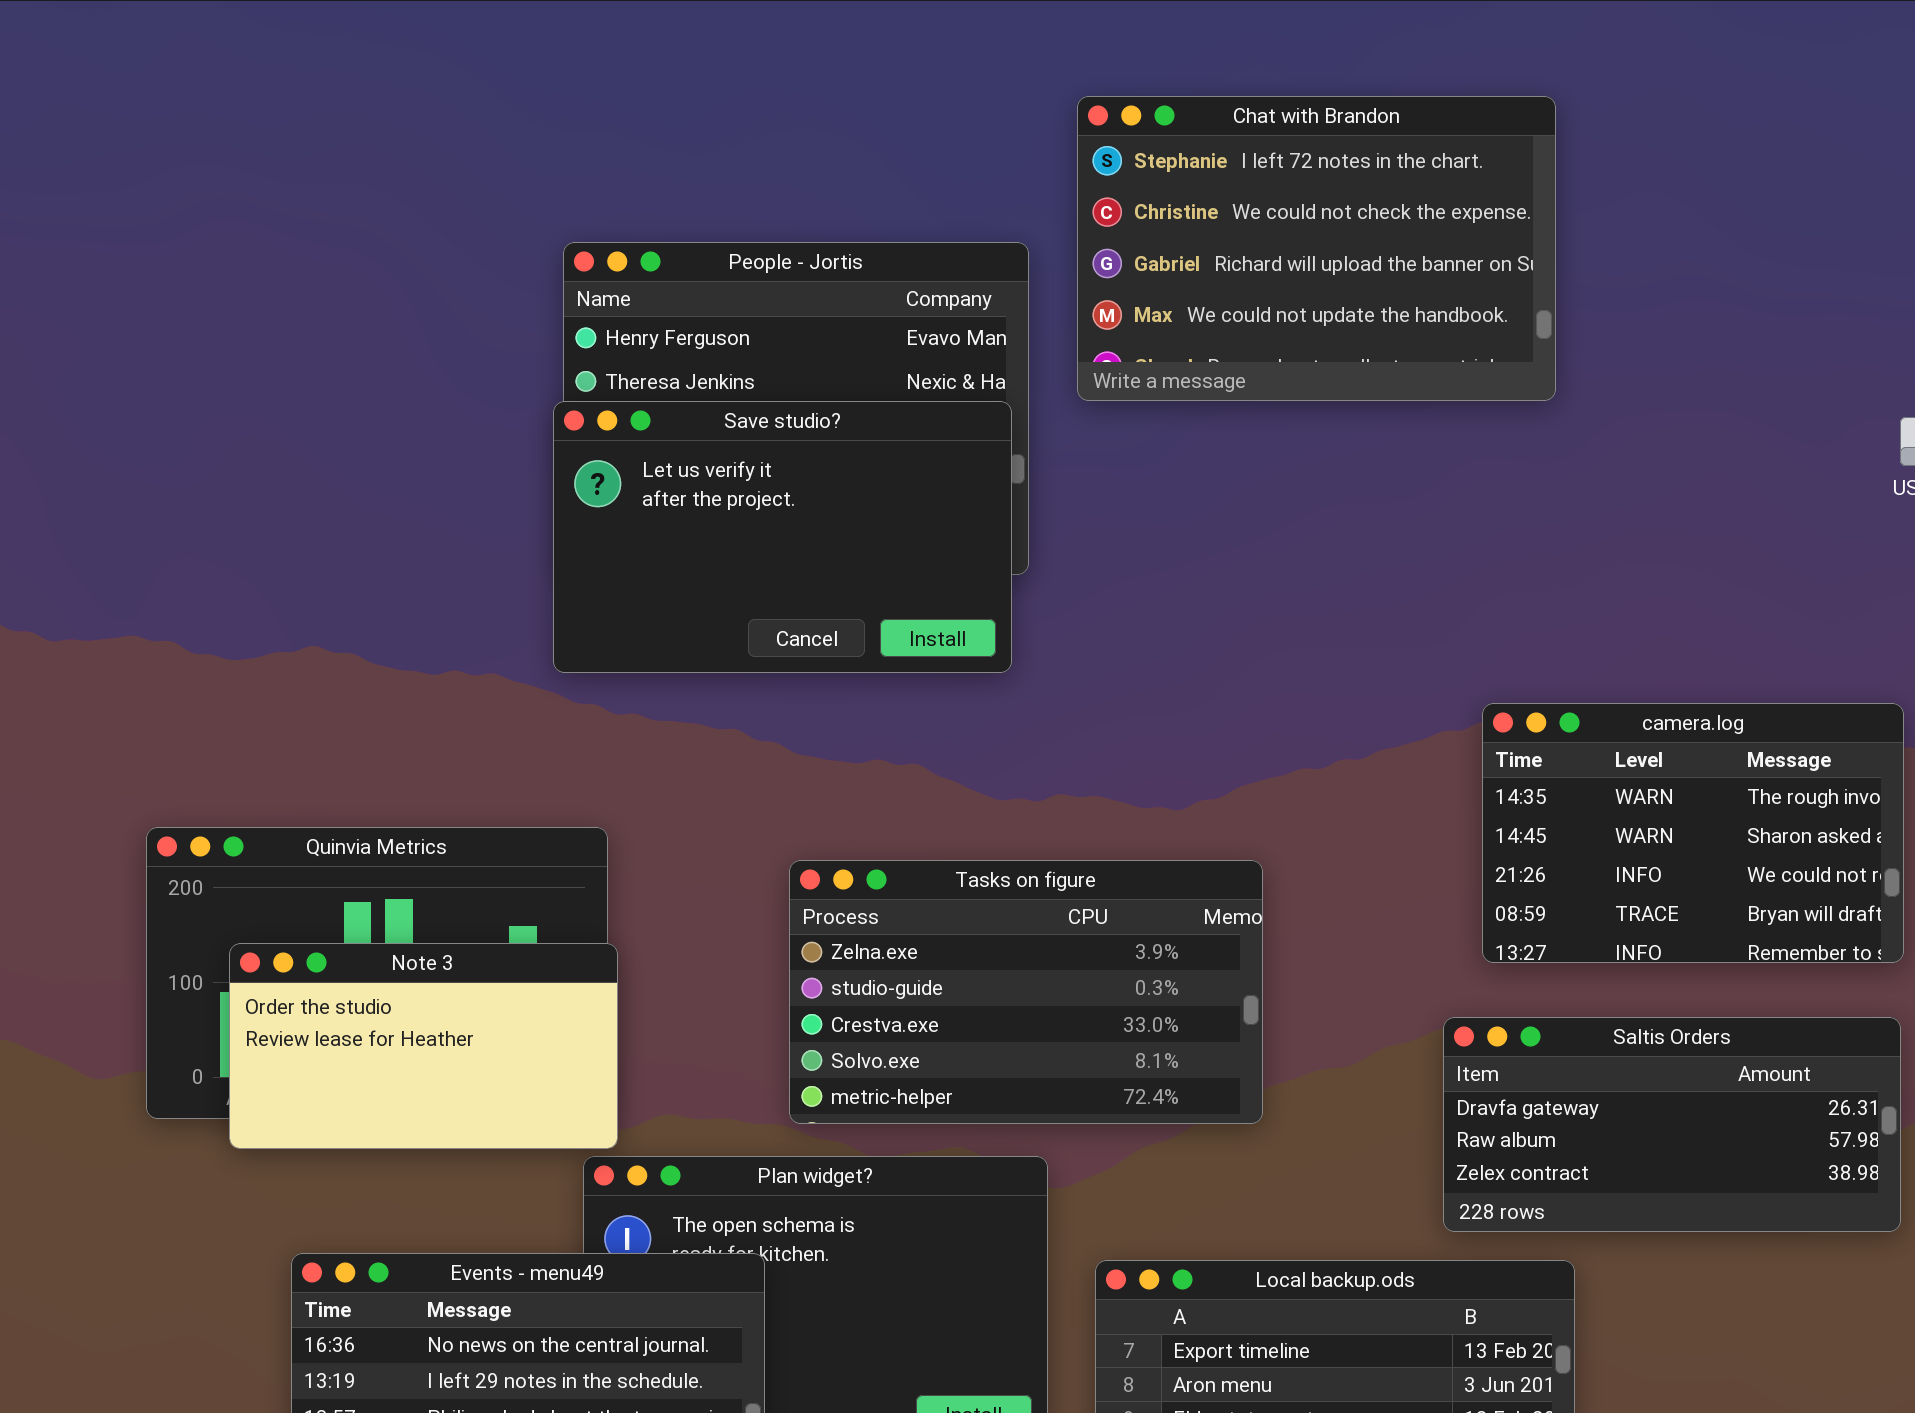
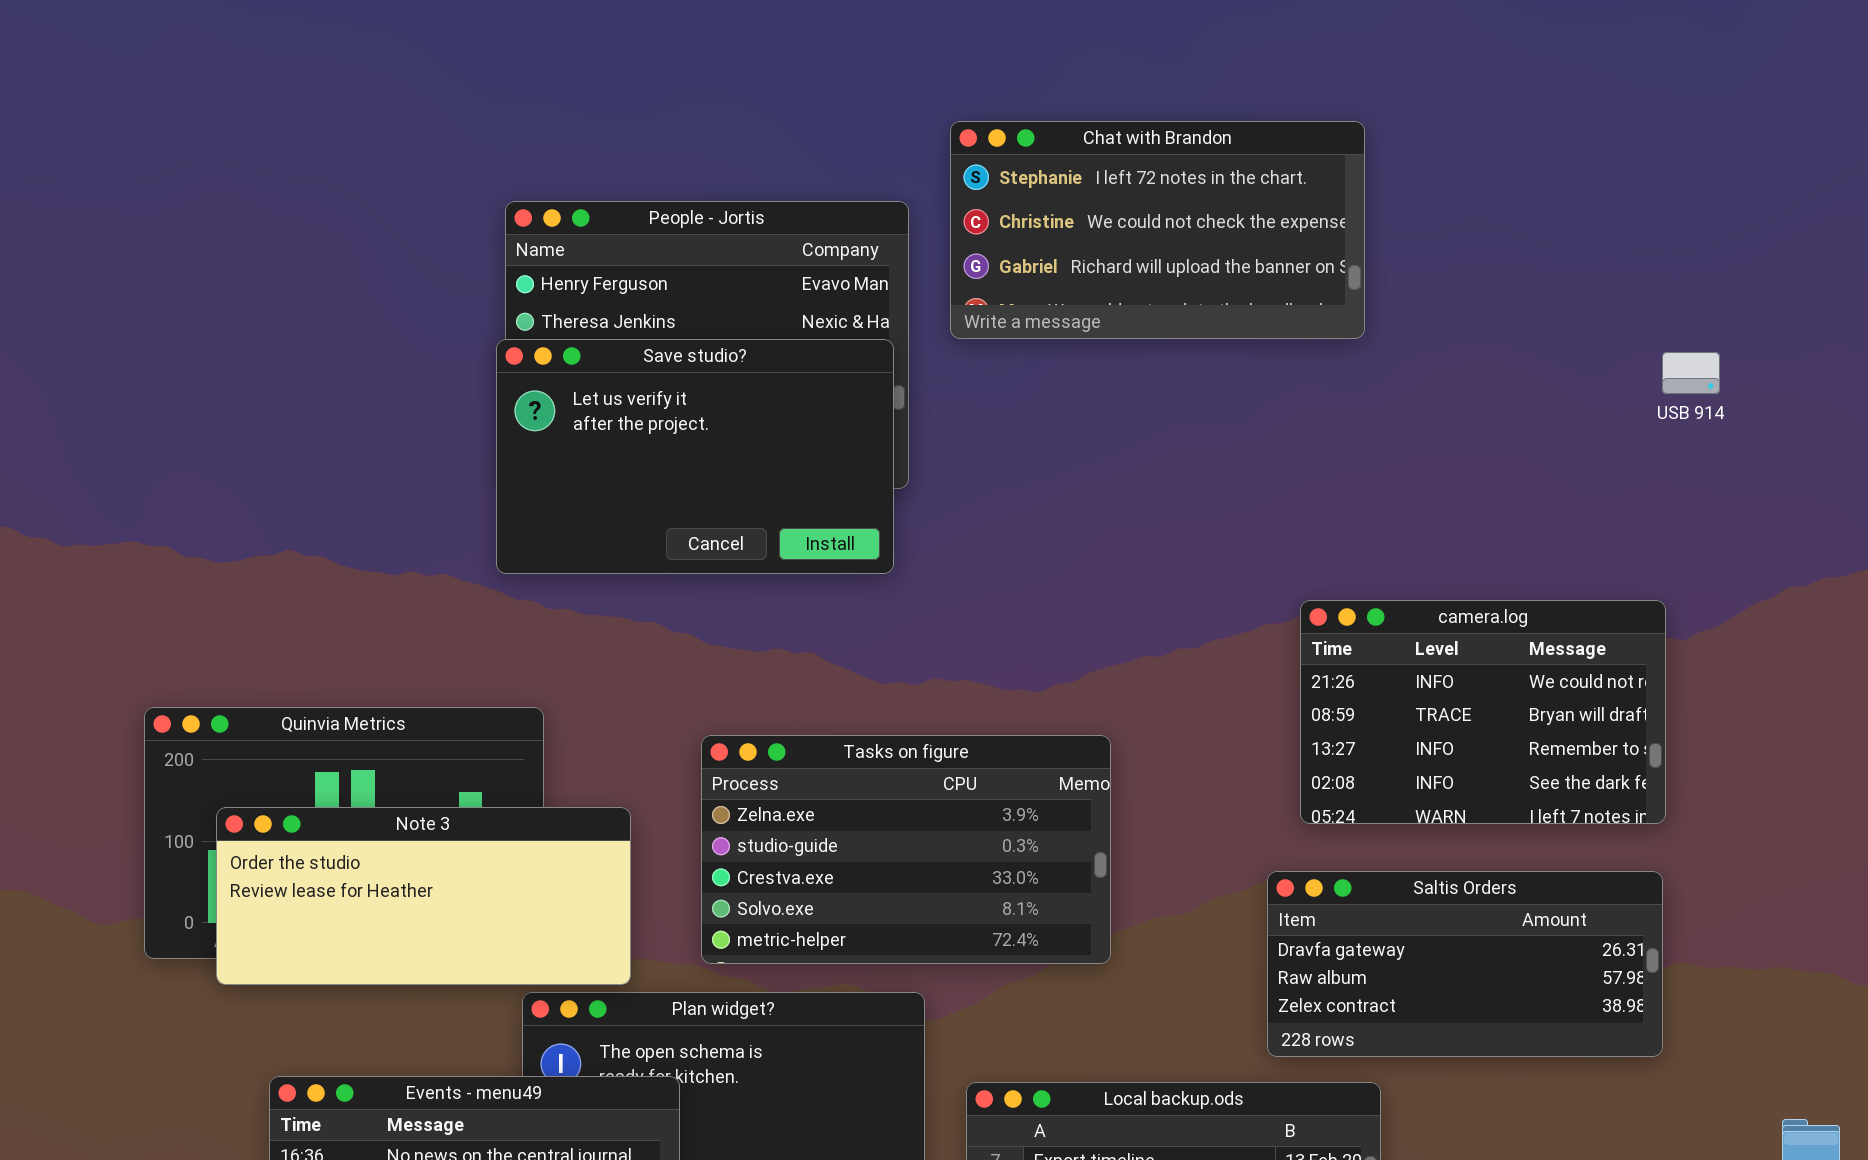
Chat with Brandon: [1077,96,1556,401] -> [950,121,1365,339], resized
camera.log: [1482,703,1904,963] -> [1300,600,1666,824], scrolled down 2 rows
Note 3: [229,943,618,1149] -> [216,807,631,985], resized

